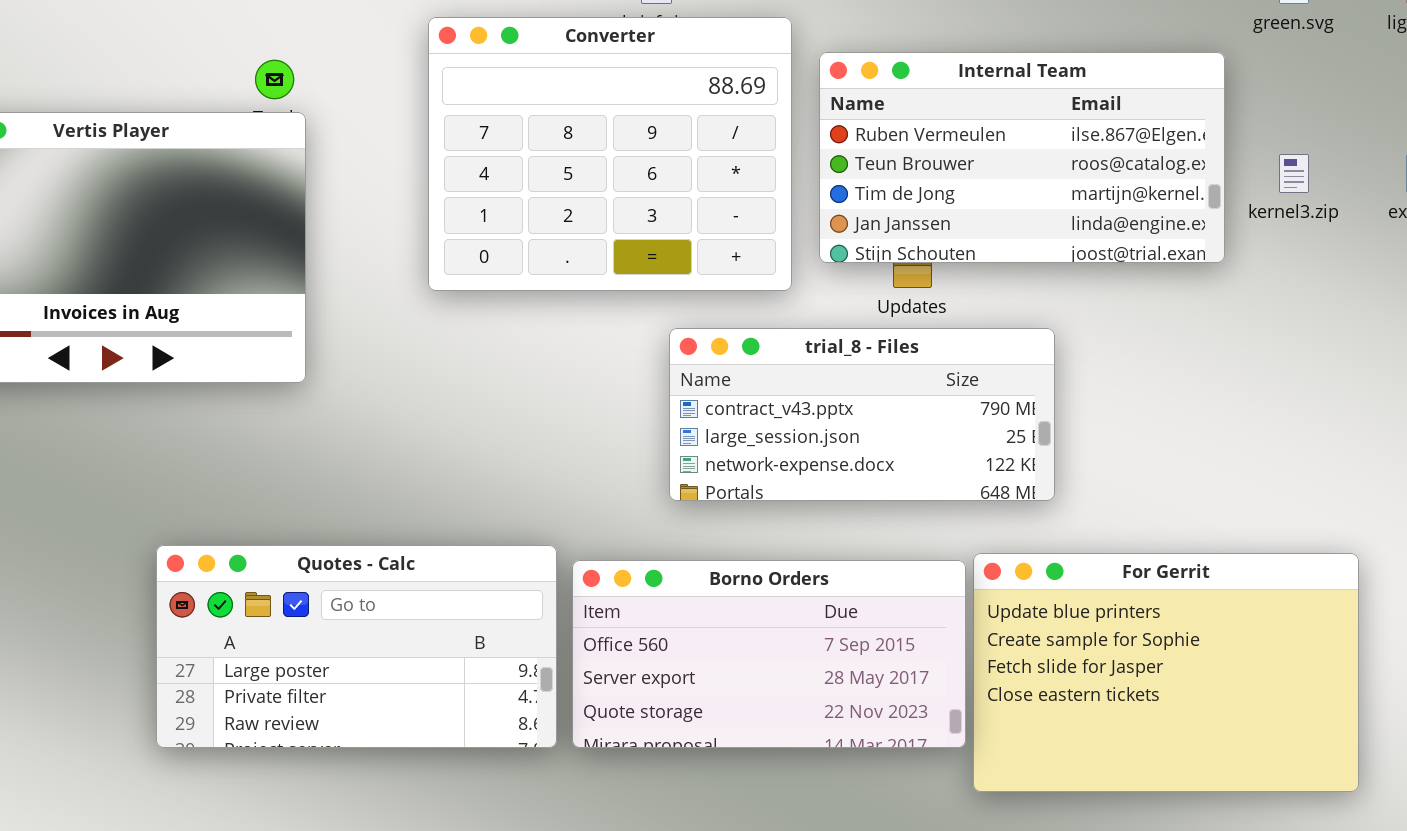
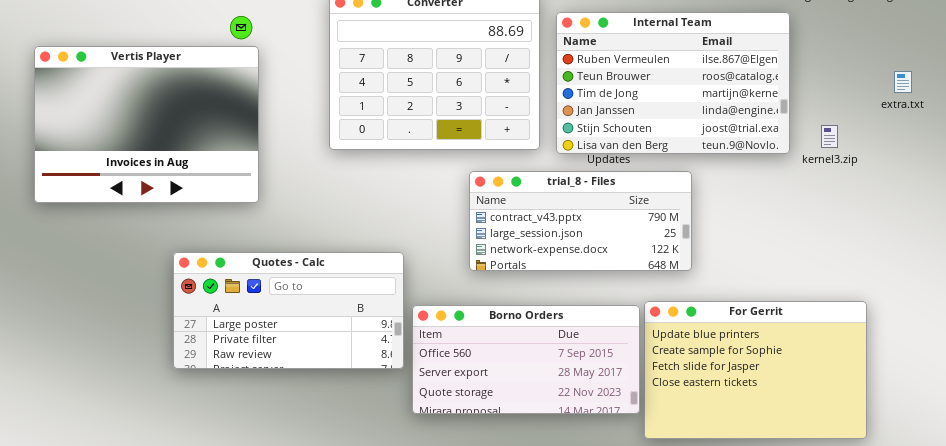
Internal Team: [819,52,1225,263] -> [556,12,790,154], resized
kernel3.zip: [1279,154,1309,193] -> [821,125,838,148], moved
Quotes - Calc: [156,545,557,748] -> [173,252,404,369], moved

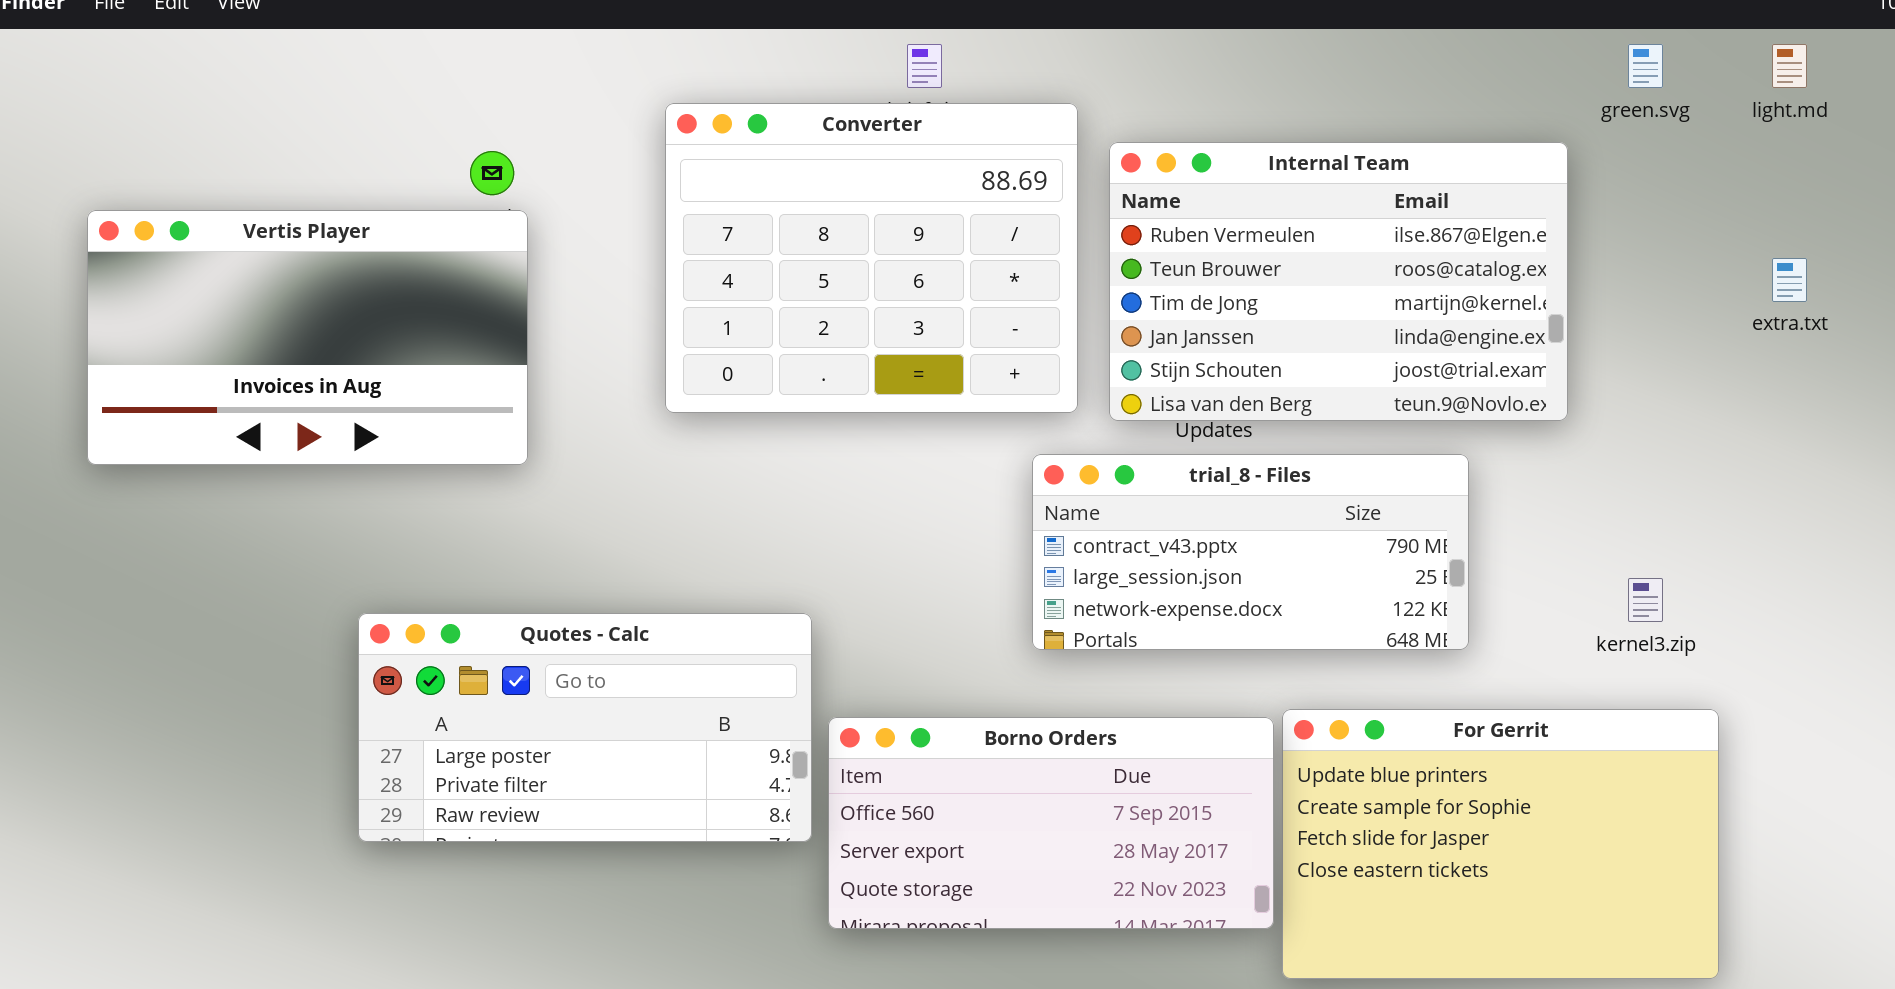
Vertis Player: [34,46,259,203] -> [87,210,528,465], resized
kernel3.zip: [821,125,838,148] -> [1628,578,1663,622], moved
trial_8 - Files: [469,171,692,271] -> [1032,454,1469,650], moved

